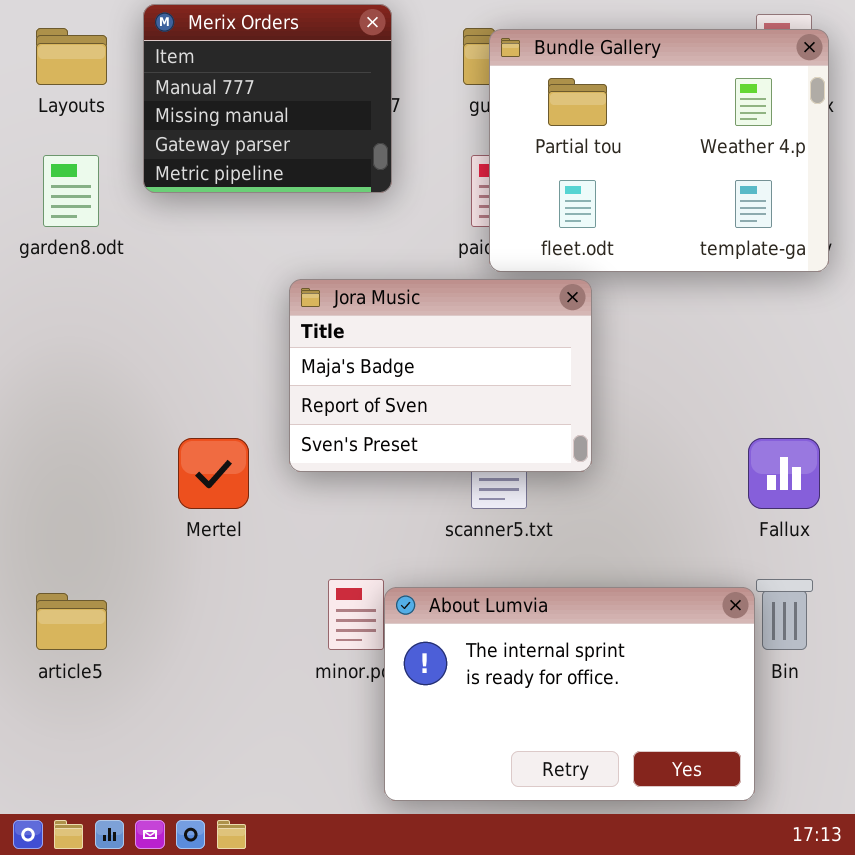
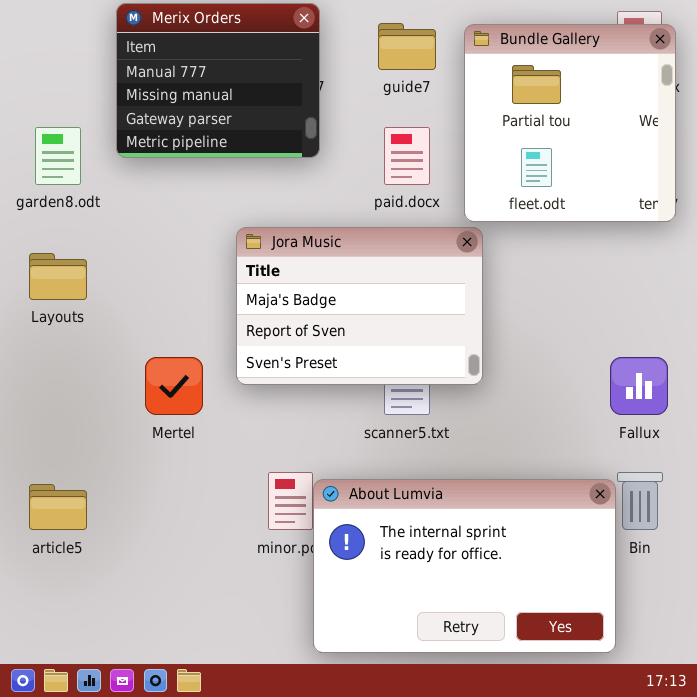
Layouts: [36,28,107,85] -> [29,253,87,300], moved
Bundle Gallery: [489,29,829,272] -> [464,24,676,222], resized

